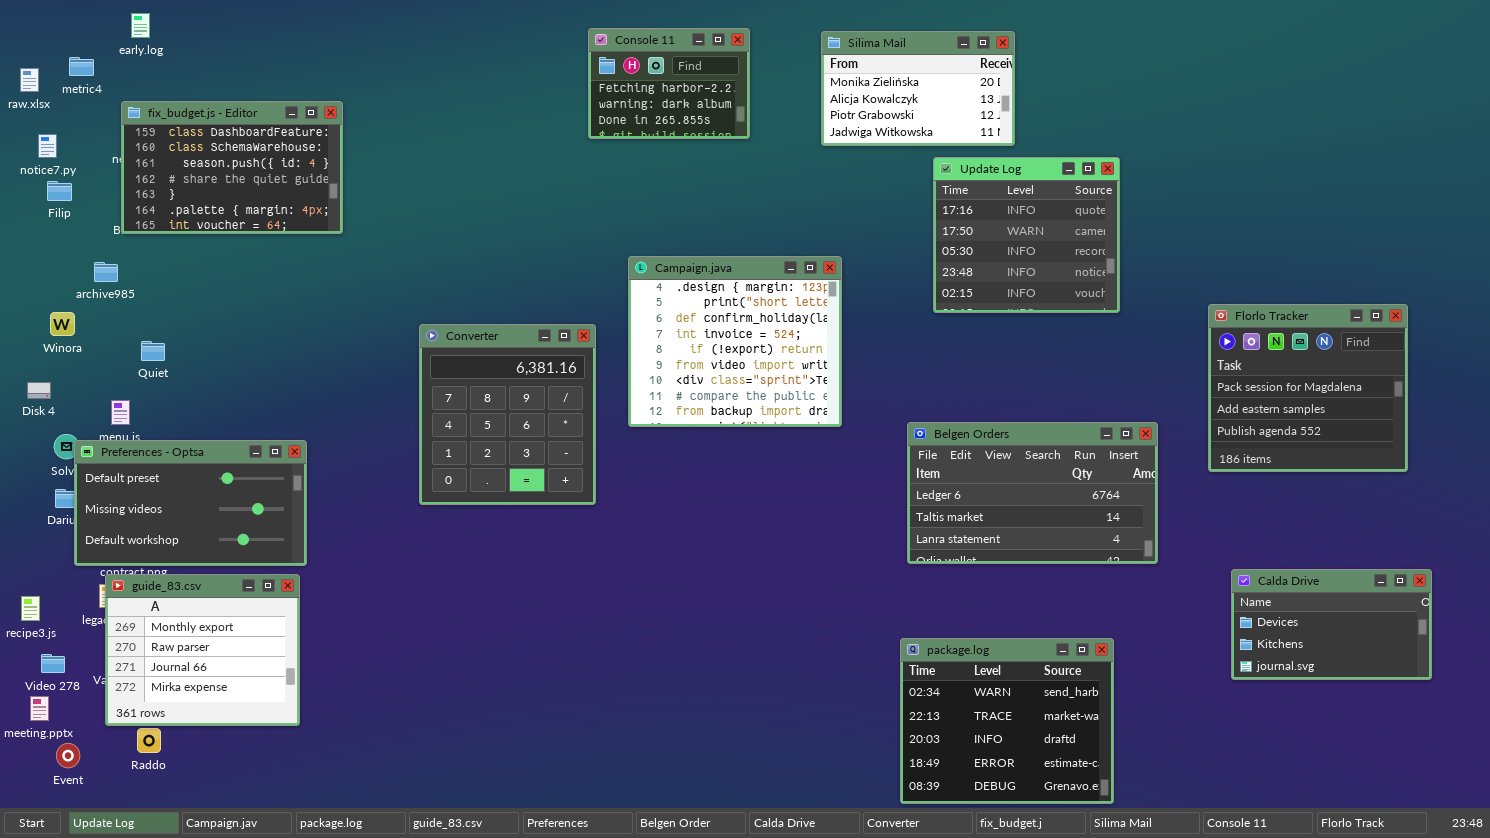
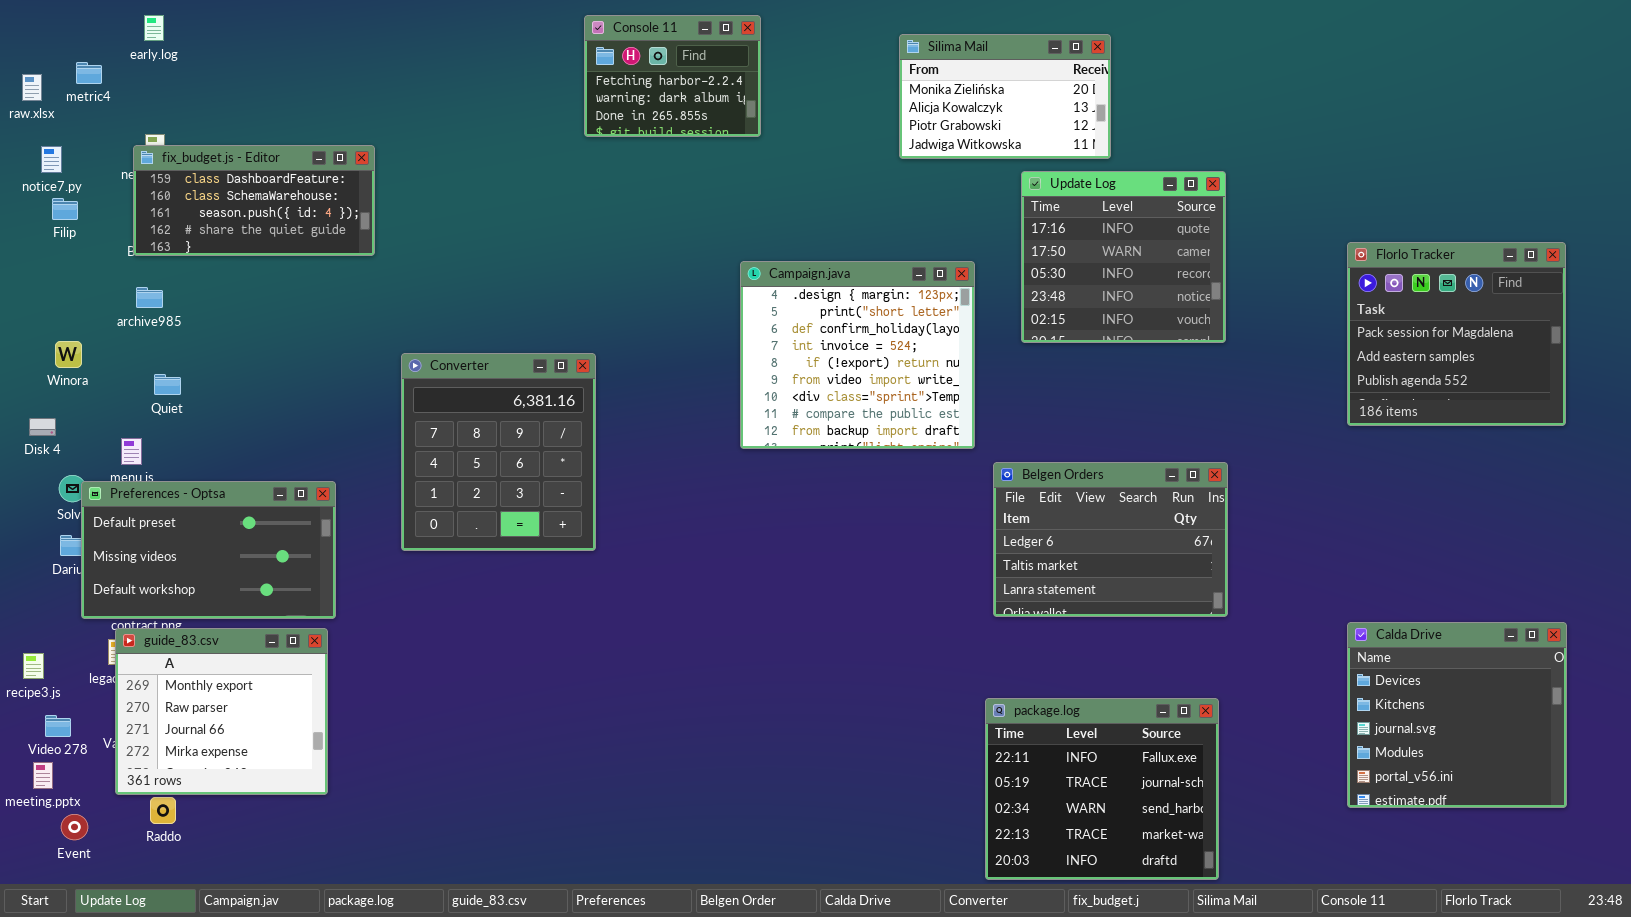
Console 11: [588,28,750,139] -> [584,15,761,137], moved
fix_budget.js - Editor: [121,101,343,234] -> [133,145,375,256], resized
Campaign.java: [628,256,842,427] -> [740,261,975,449], moved
archive985: [94,262,118,282] -> [136,287,163,308], moved
Florlo Tracker: [1208,304,1408,472] -> [1347,242,1566,426], moved
Converter: [419,324,596,505] -> [401,353,596,551], moved
Belgen Orders: [907,422,1158,564] -> [993,462,1228,617], resized
Calda Drive: [1231,569,1432,680] -> [1347,622,1567,808], resized
package.log: [900,638,1114,804] -> [985,698,1219,880], scrolled up 2 rows

